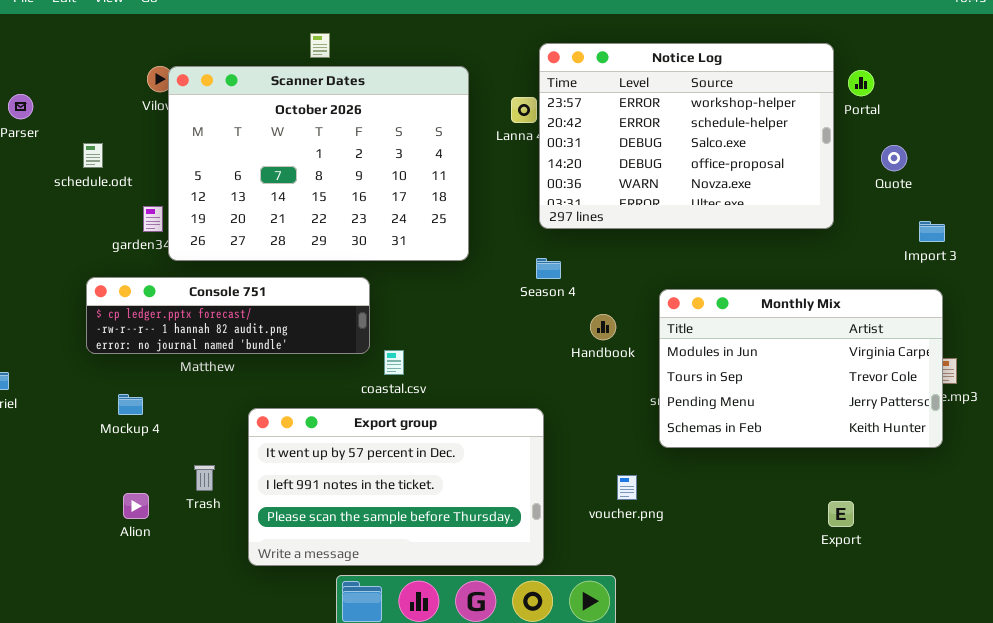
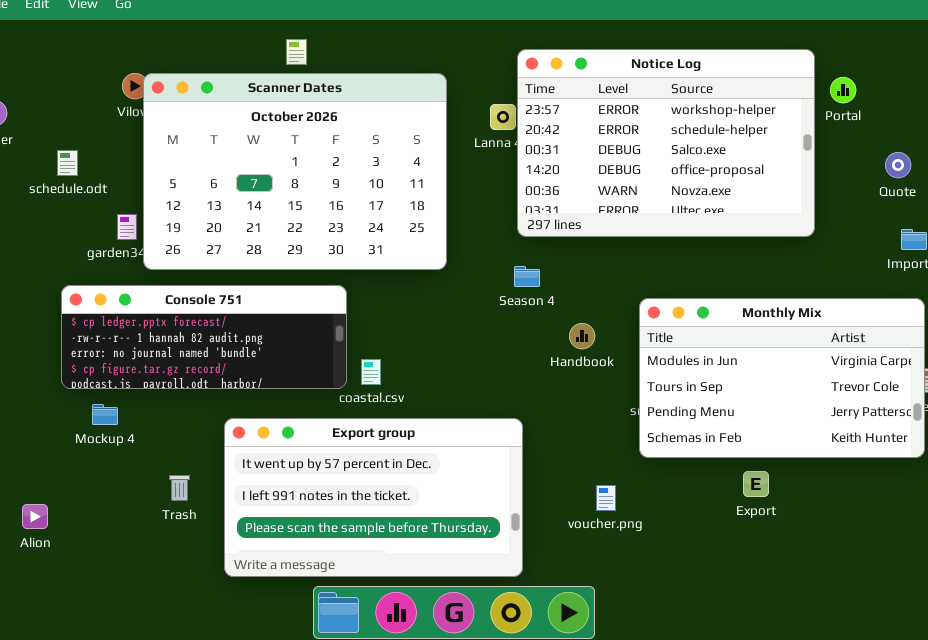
Quote: [881,145,907,171] -> [885,152,911,178], moved
Console 751: [86,277,370,354] -> [61,285,347,389], resized
Alion: [123,493,149,519] -> [22,504,48,529], moved
Export: [828,501,854,527] -> [743,471,769,497], moved

